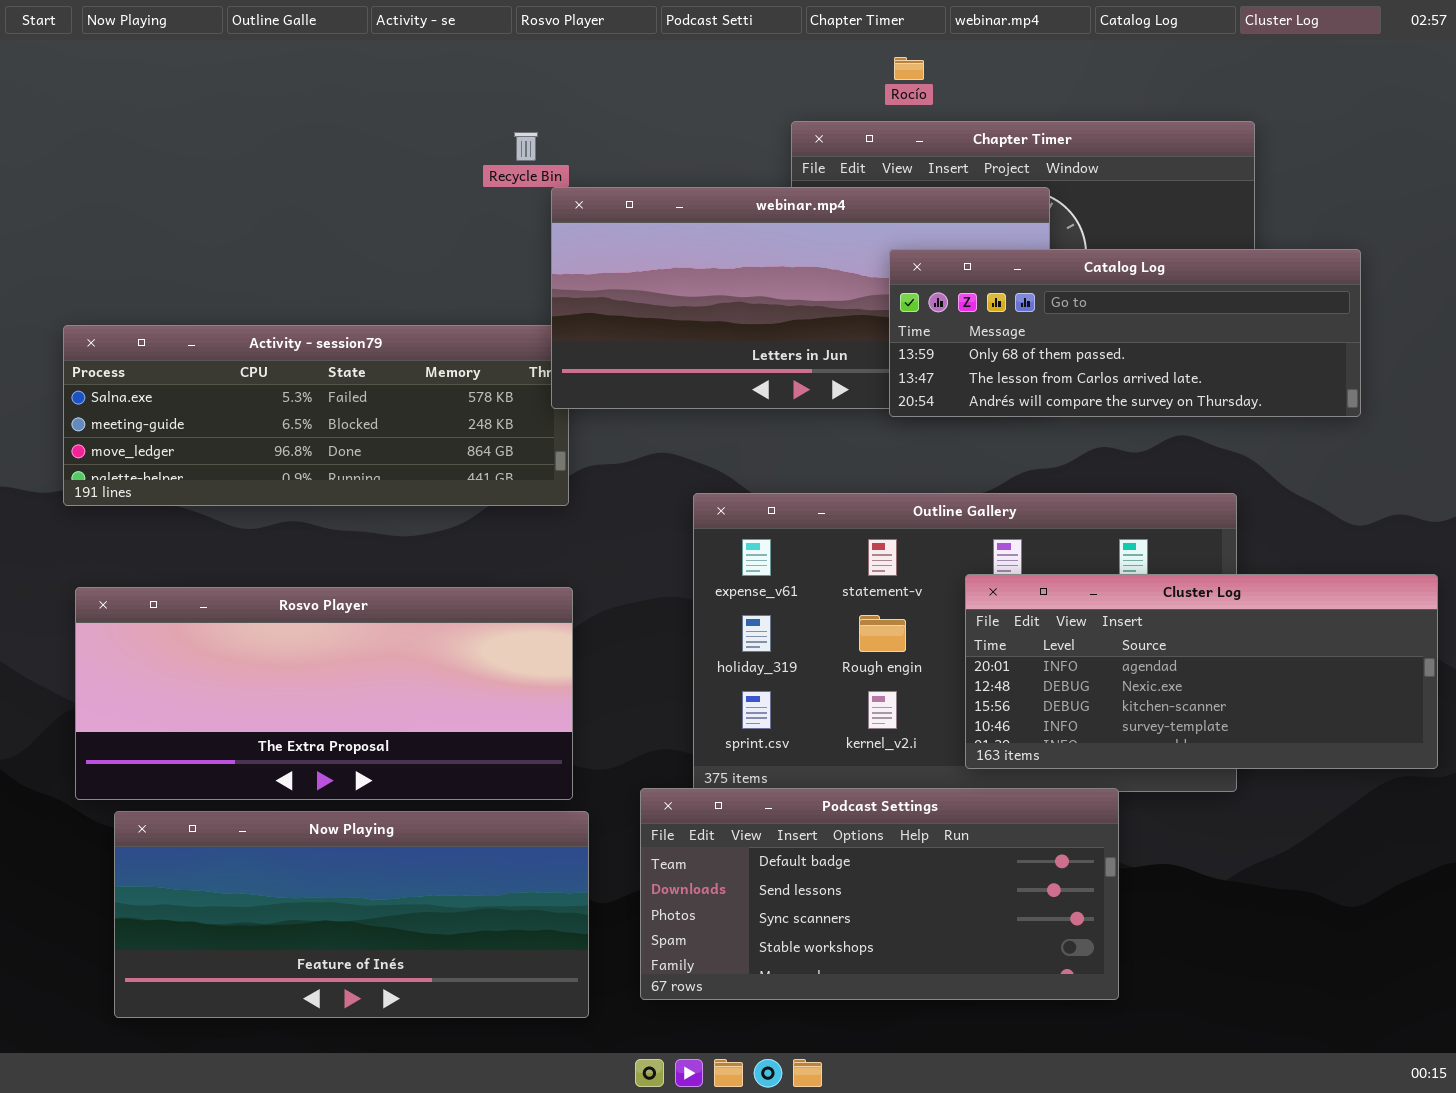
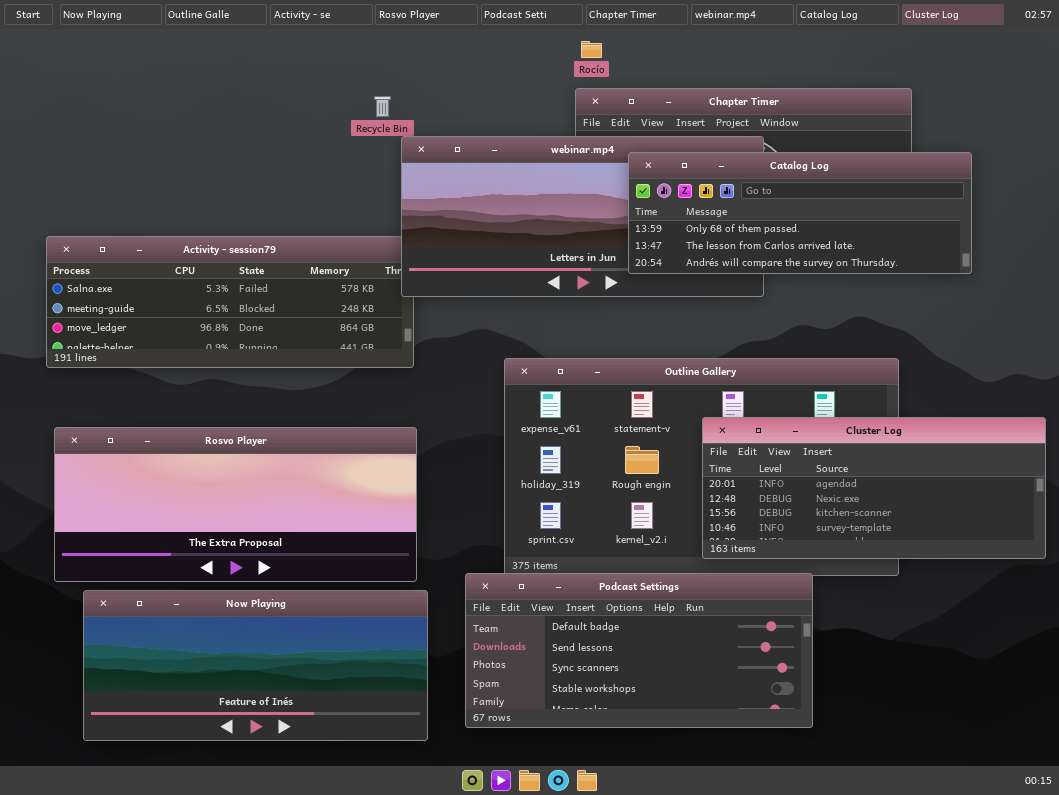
Rocío: [894,57,924,80] -> [581,41,602,58], moved
Catalog Log: [889,249,1361,417] -> [628,152,972,274], moved

